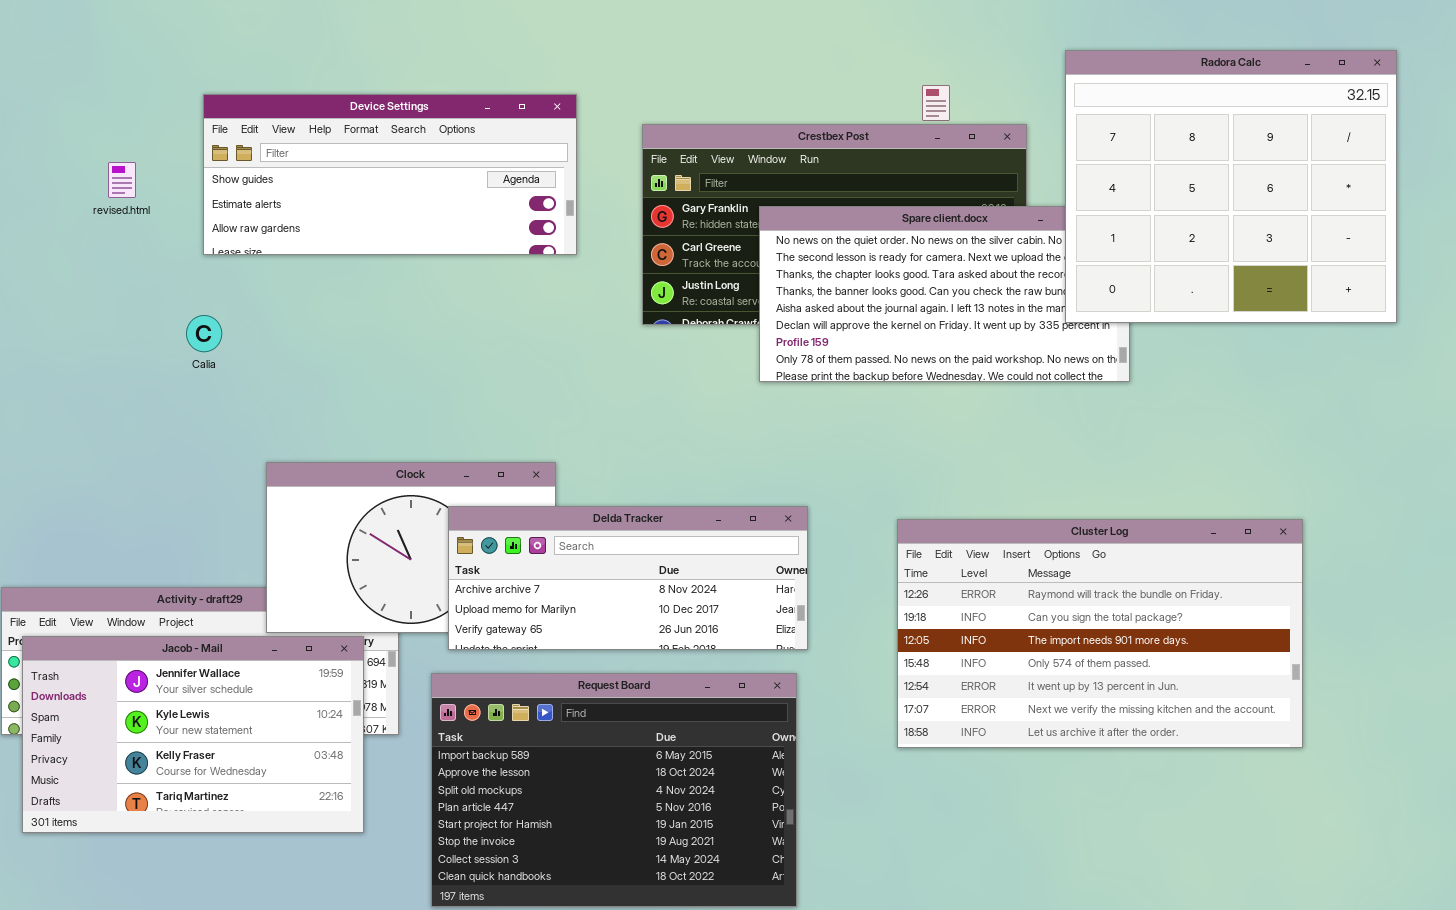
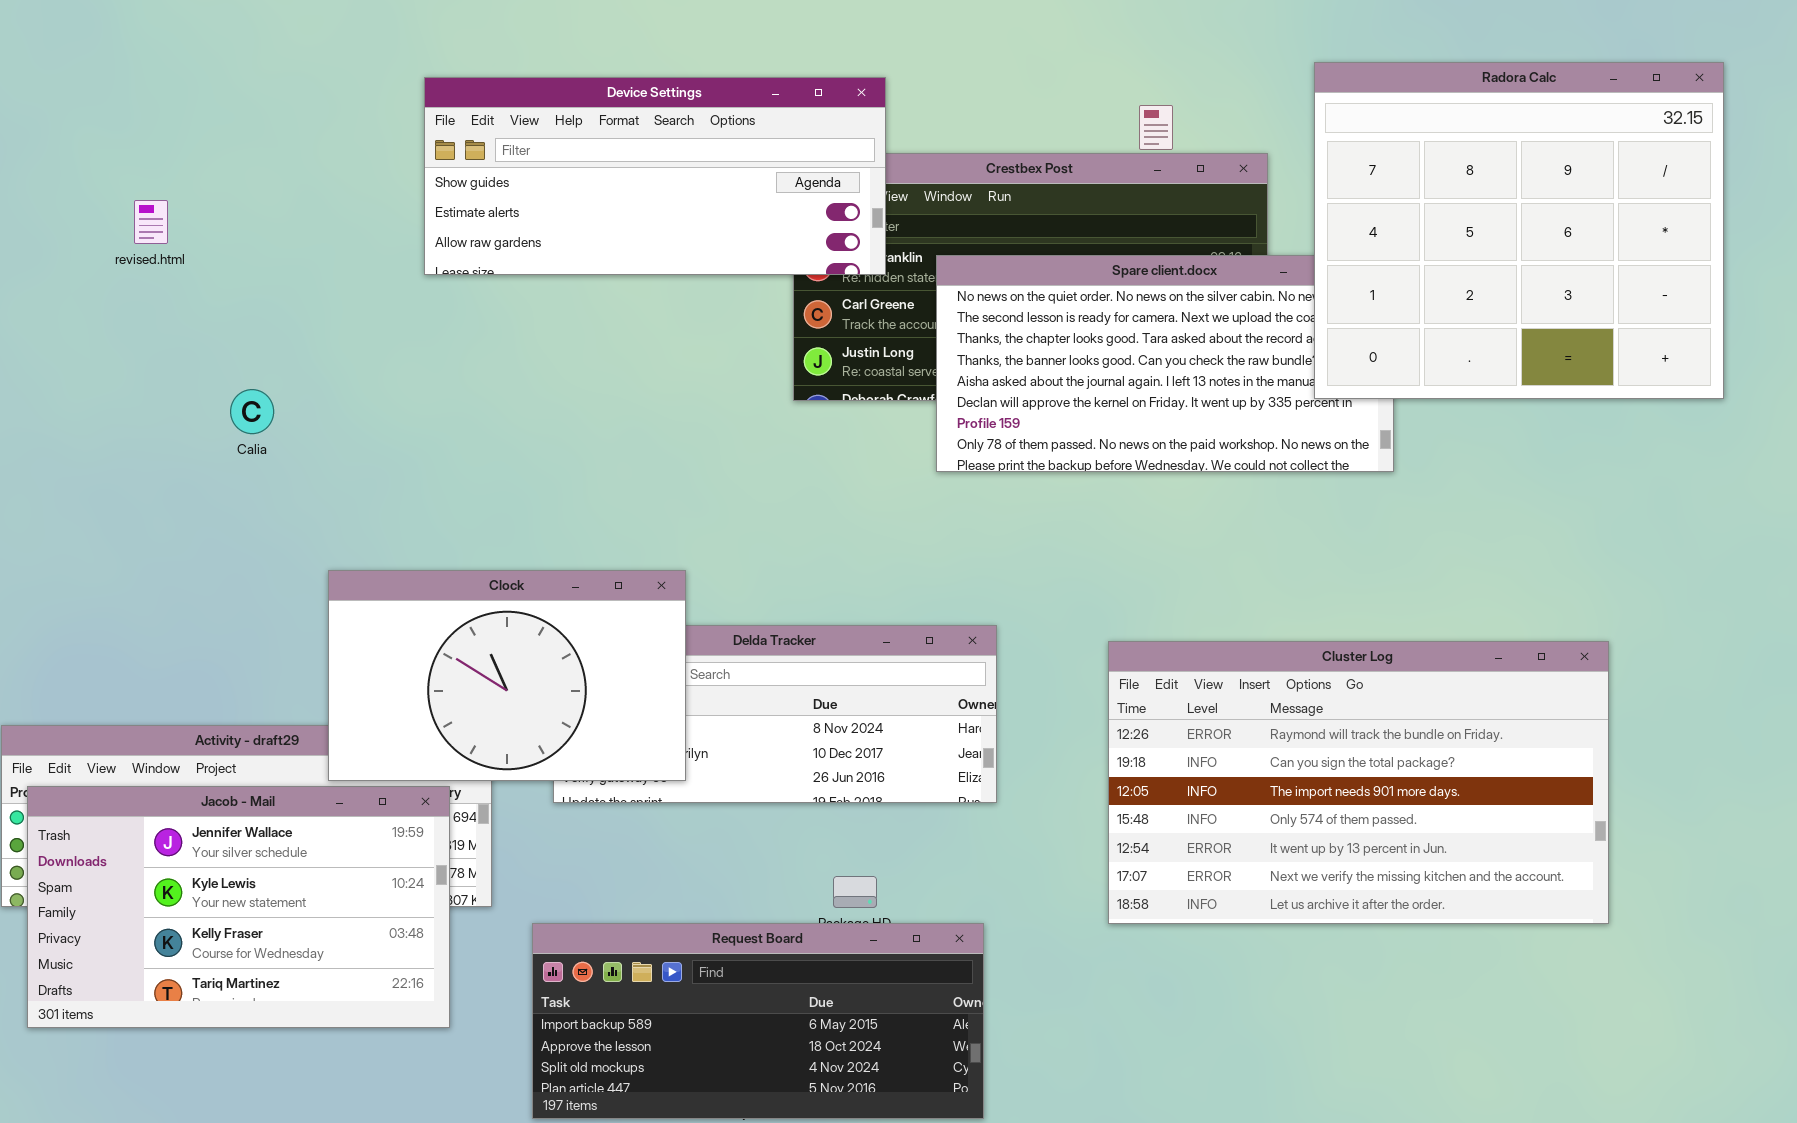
Device Settings: [203,94,577,255] -> [424,77,886,275], moved
Clock: [266,462,556,633] -> [328,570,686,781], raised
Request Board: [431,673,797,907] -> [532,923,984,1119], resized

